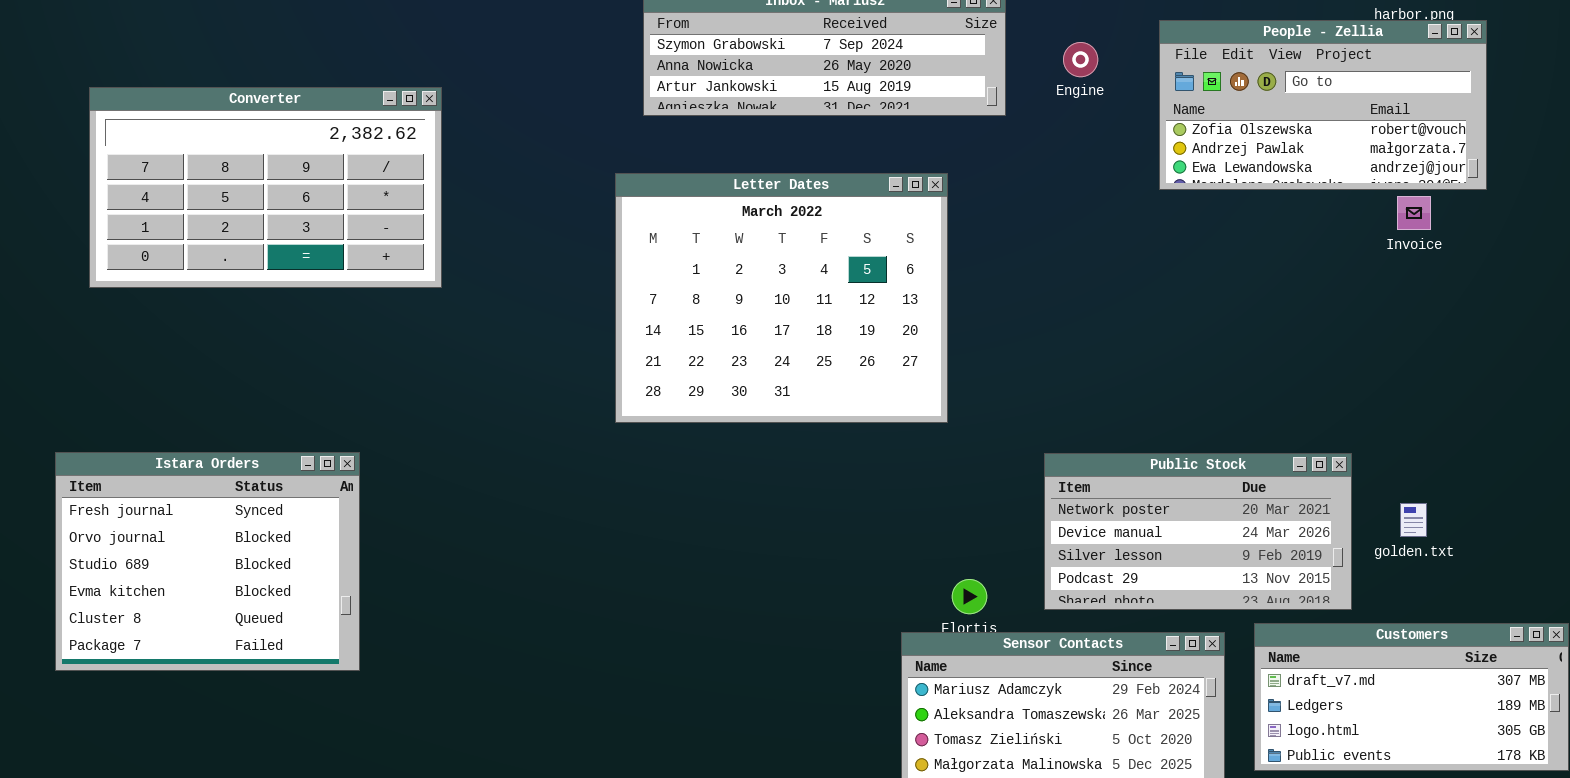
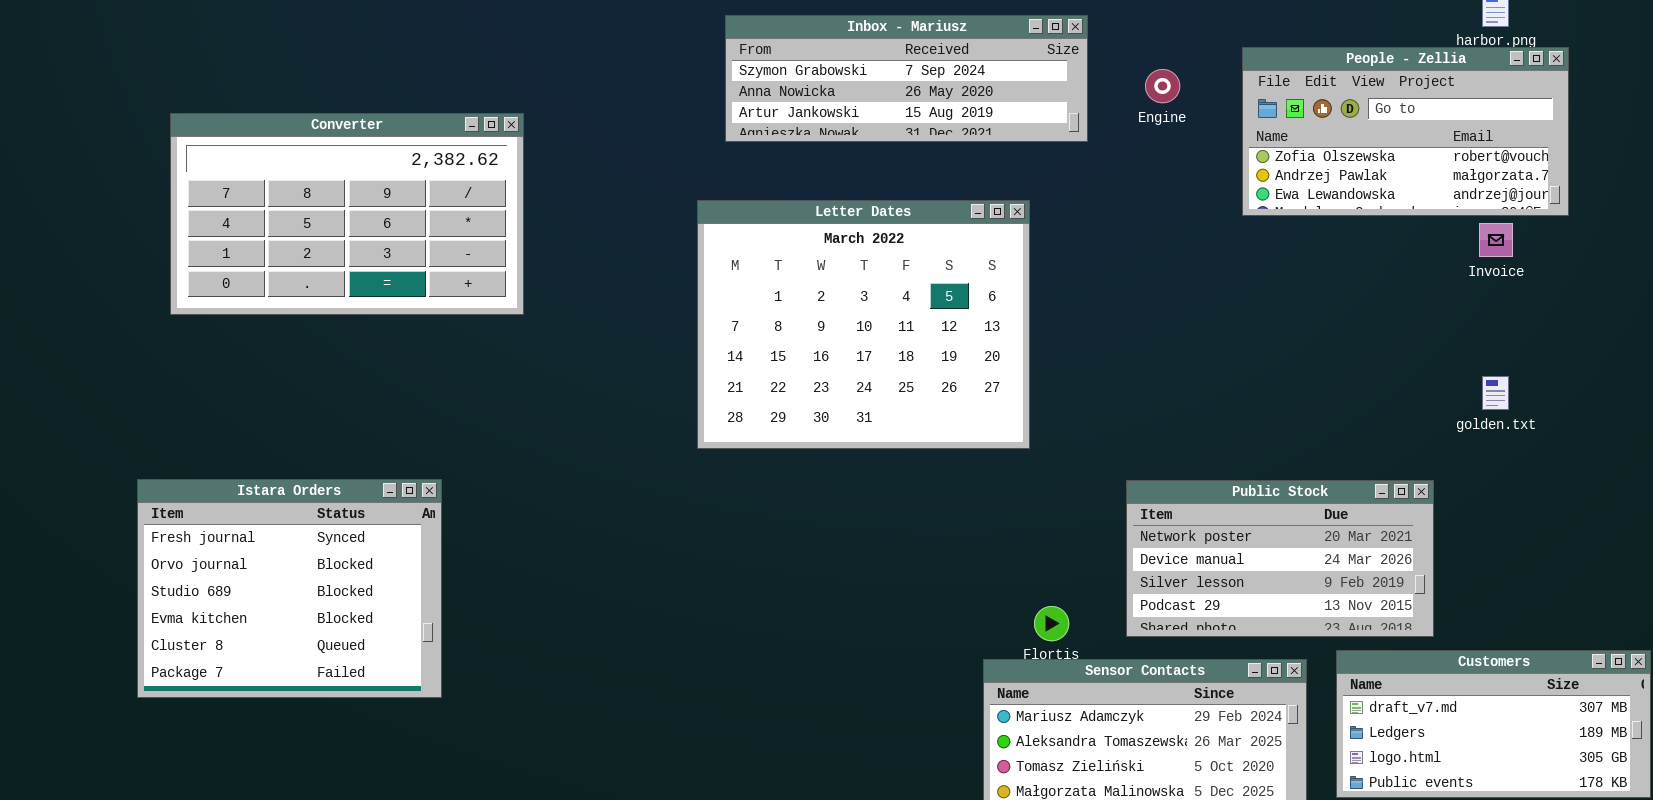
golden.txt: [1400,503,1427,537] -> [1482,376,1509,410], moved

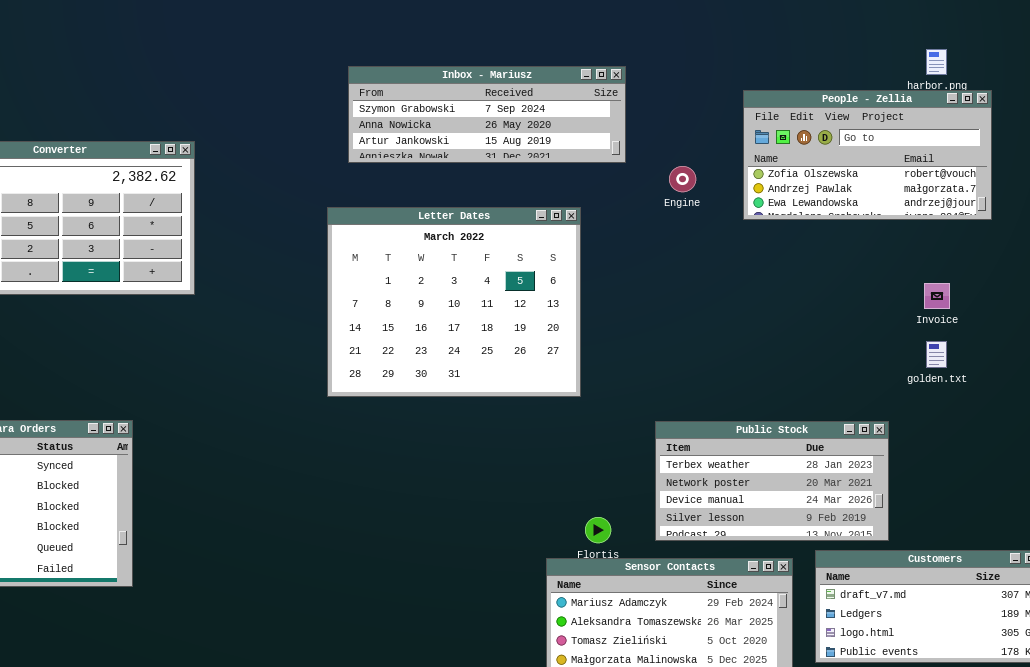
Engine: [1145,69,1180,103] -> [669,166,696,192], moved
Invoice: [1479,223,1513,257] -> [924,283,950,309], moved
Public Stock: [1126,480,1434,637] -> [655,421,889,541], scrolled up 1 row

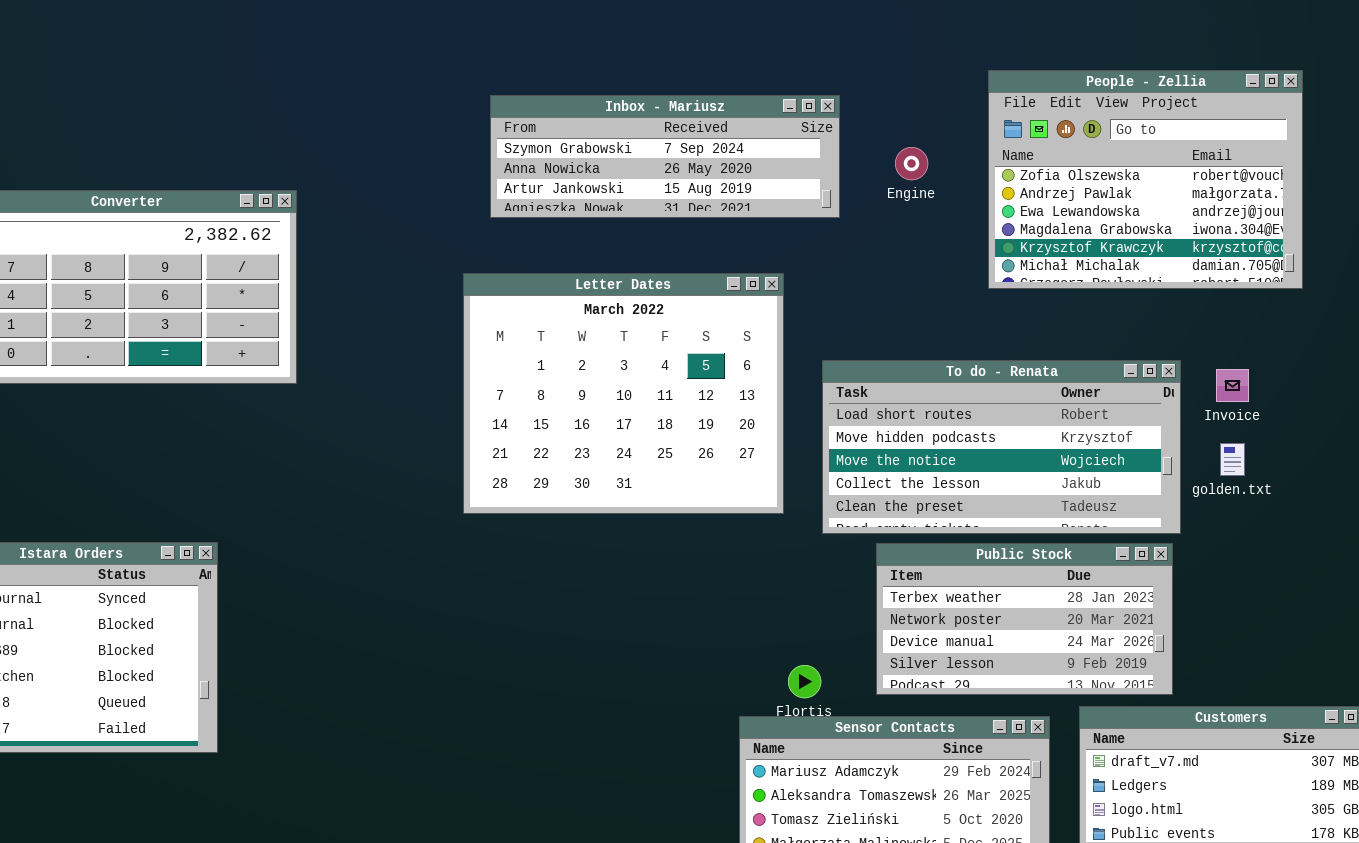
People - Zellia: [743,90,992,220] -> [988,70,1303,289], resized
Engine: [669,166,696,192] -> [895,147,928,180], moved
To do - Renata: none -> [822,360,1181,534], opened

